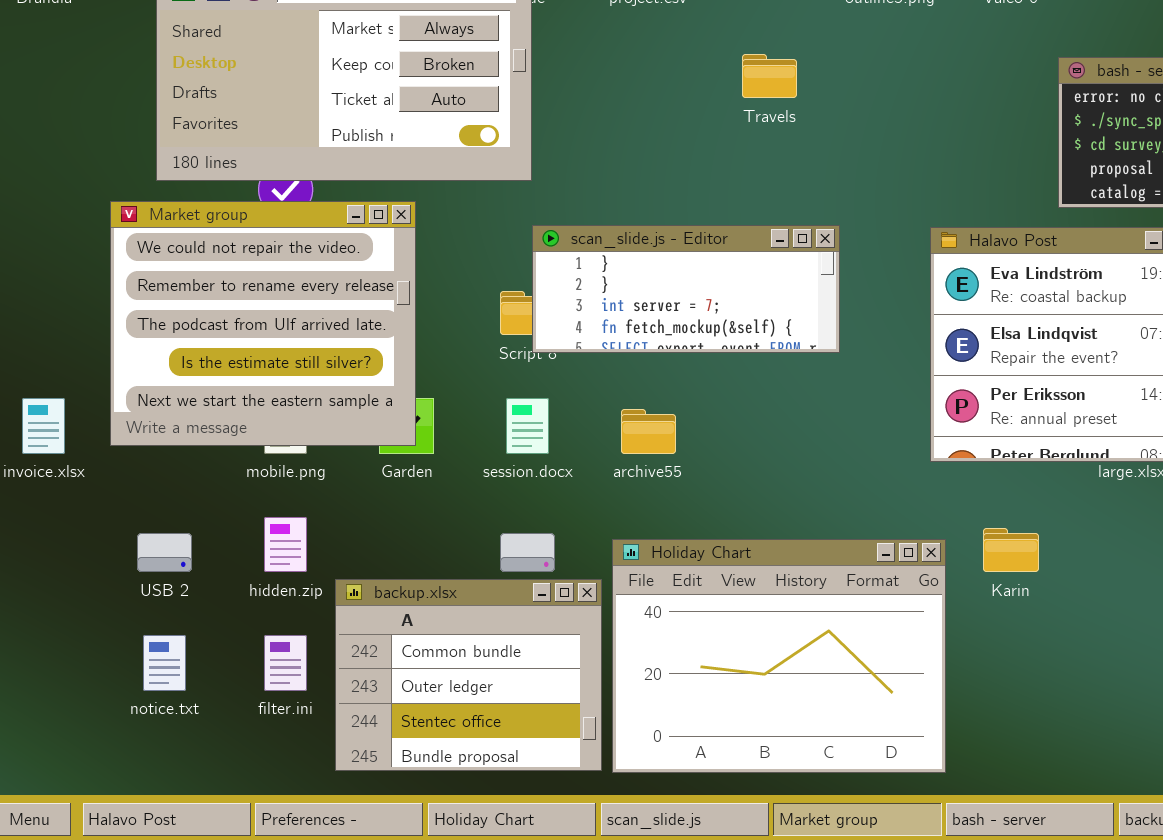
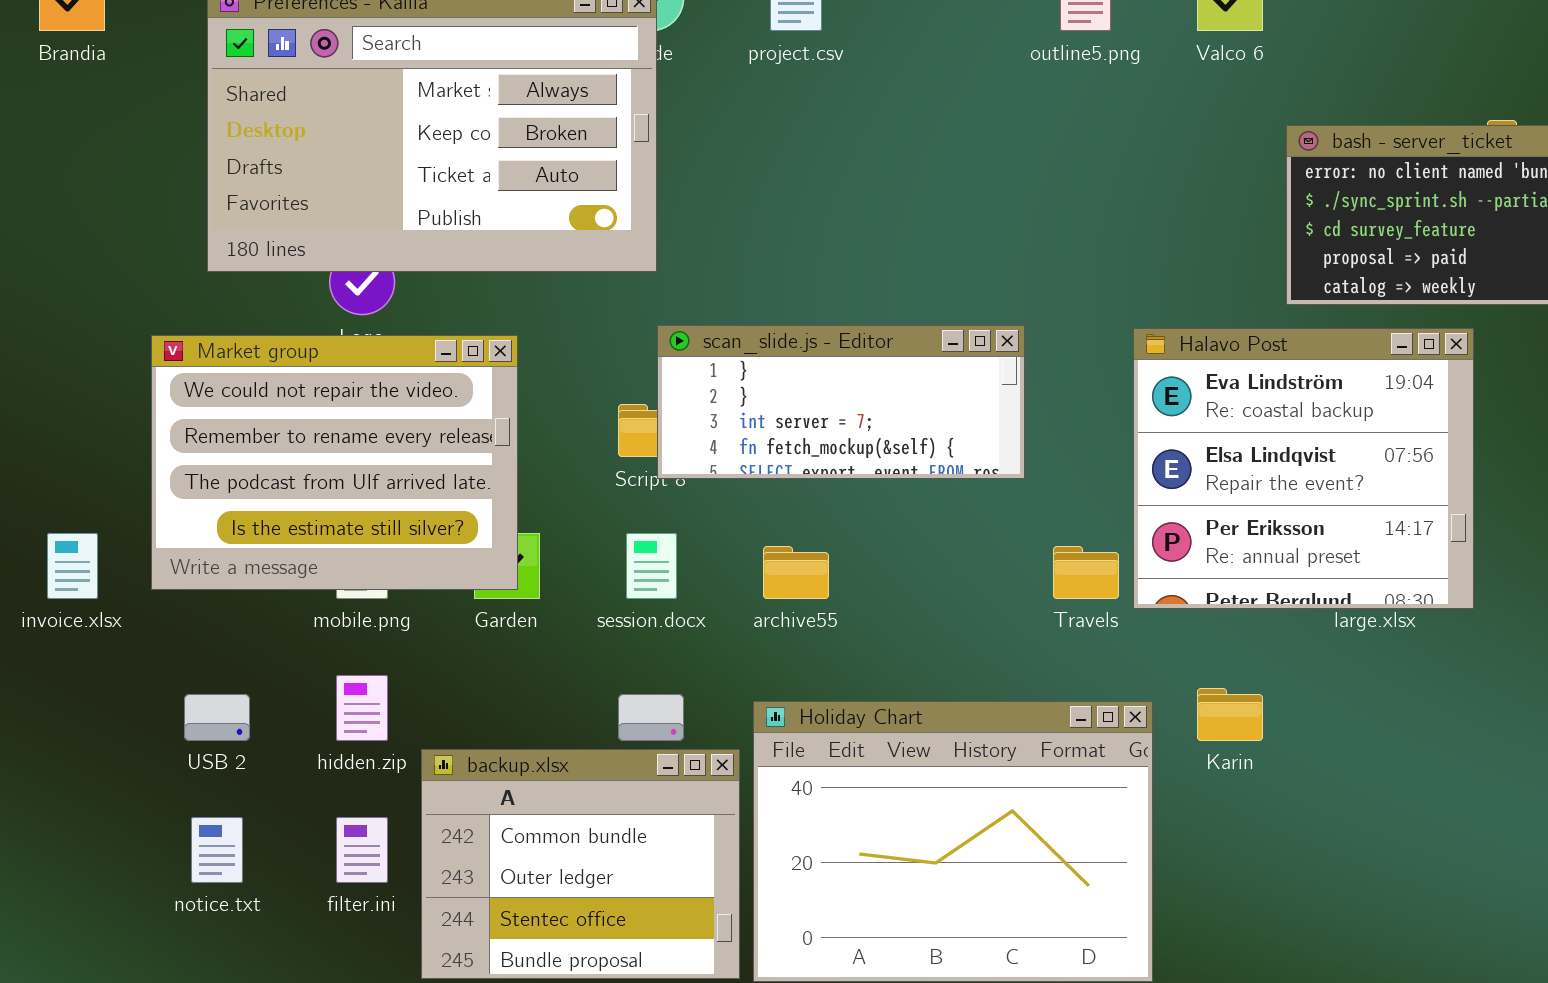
Travels: [742,54,797,98] -> [1053,546,1119,599], moved
Market group: [110,201,416,446] -> [151,335,518,590], resized

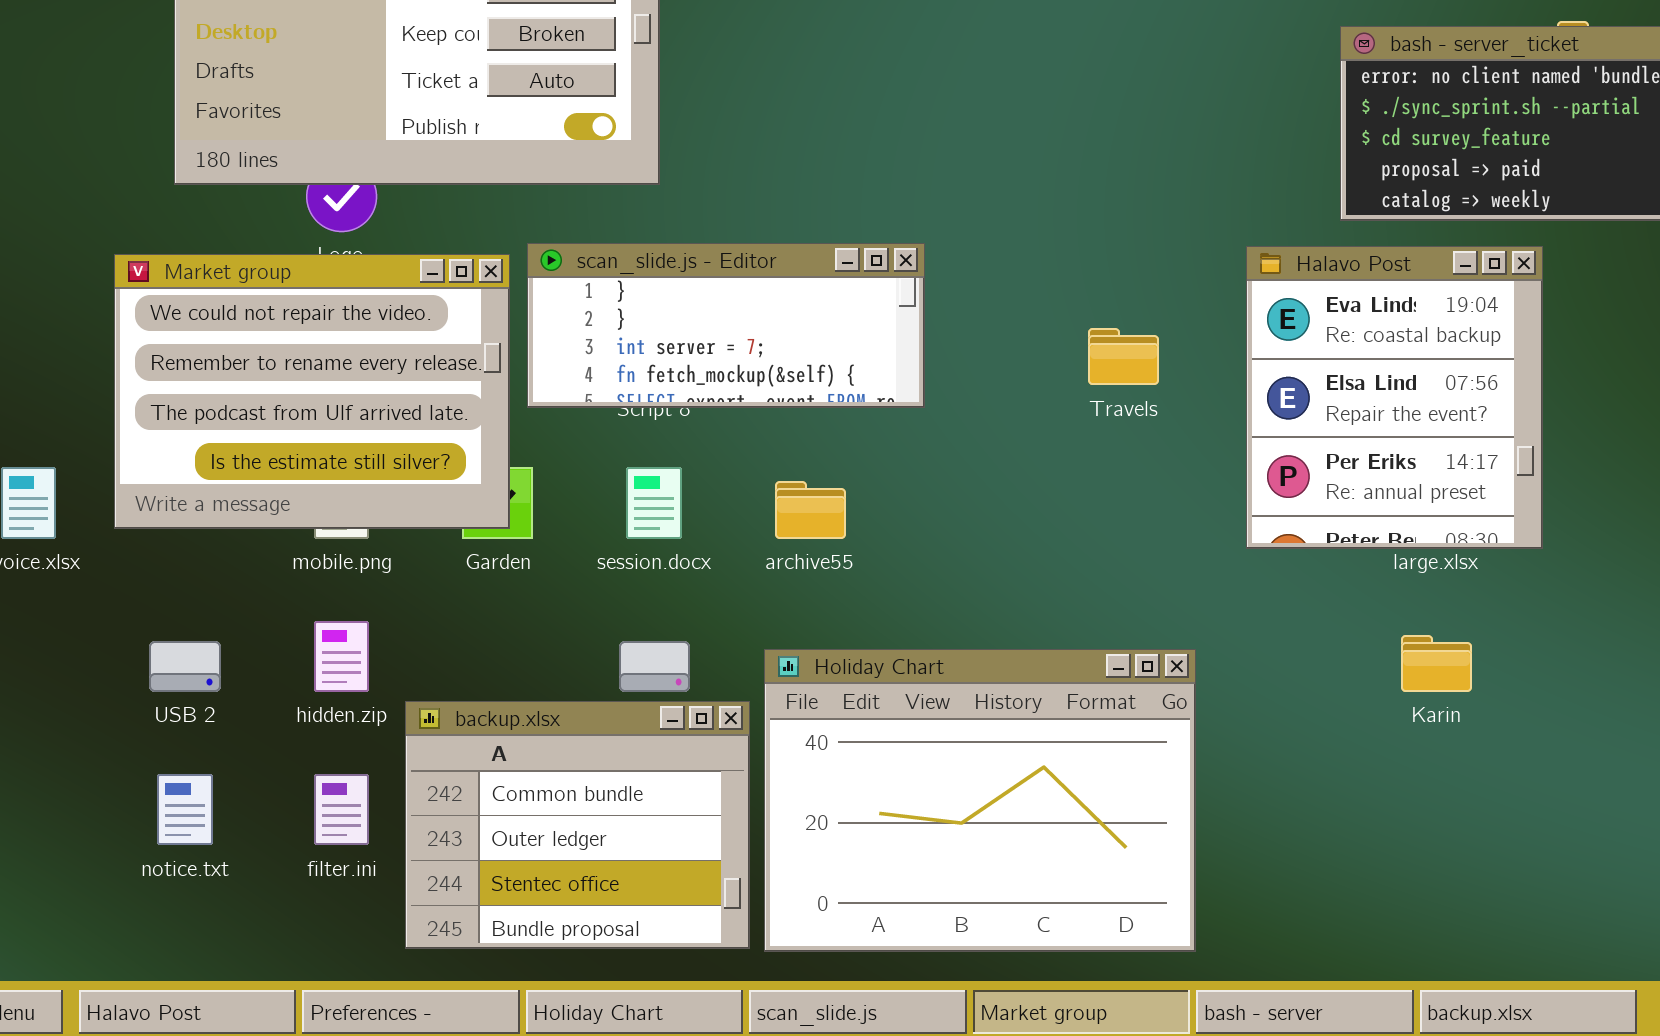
scan_slide.js - Editor: [657,325,1025,479] -> [527,243,925,408], moved
Halavo Post: [1133,328,1474,609] -> [1246,246,1543,549], resized
Travels: [1053,546,1119,599] -> [1088,328,1159,385], moved
Karin: [1197,688,1263,741] -> [1401,635,1472,692], moved

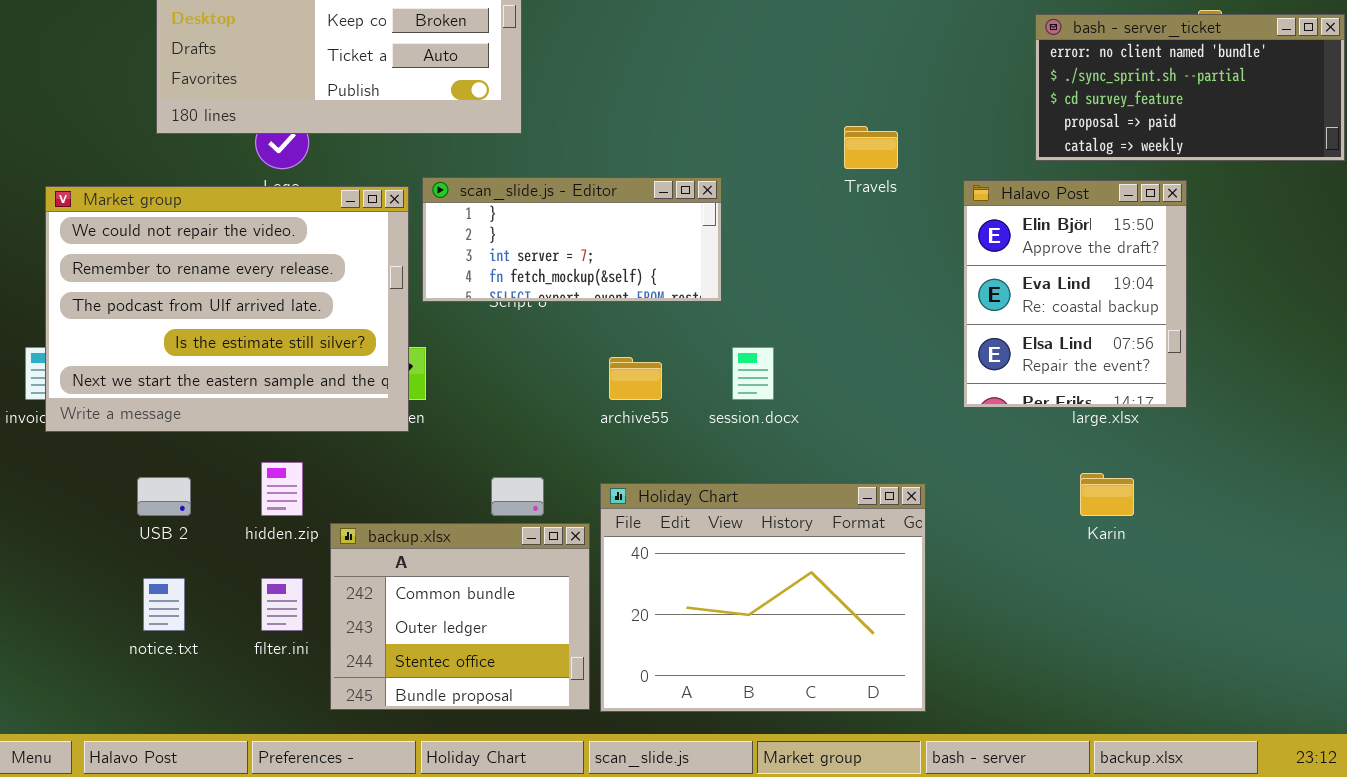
Halavo Post: [1246,246,1543,549] -> [963,180,1187,408], scrolled up 1 row
Market group: [114,254,510,529] -> [45,186,409,432], resized
Travels: [1088,328,1159,385] -> [844,126,898,169], moved
session.docx: [626,467,682,539] -> [732,347,774,400], moved

